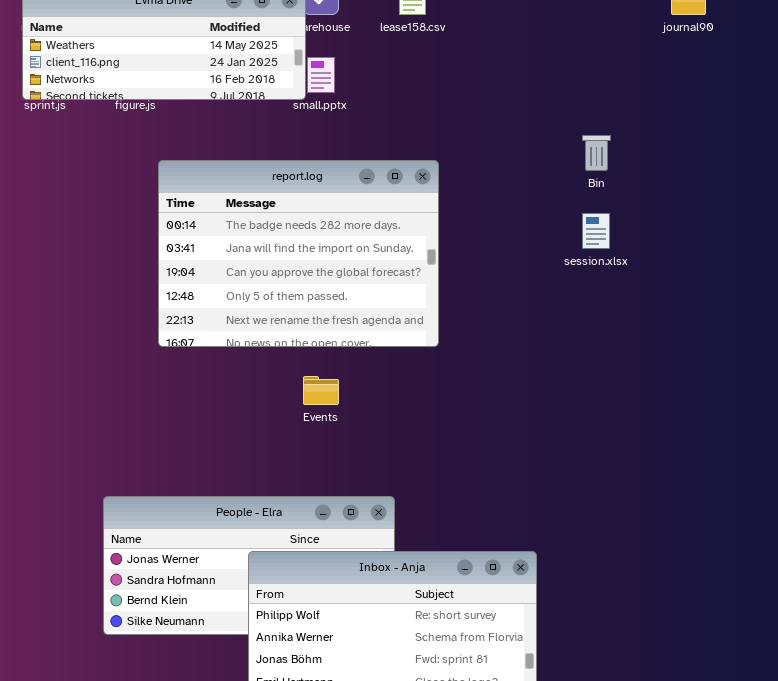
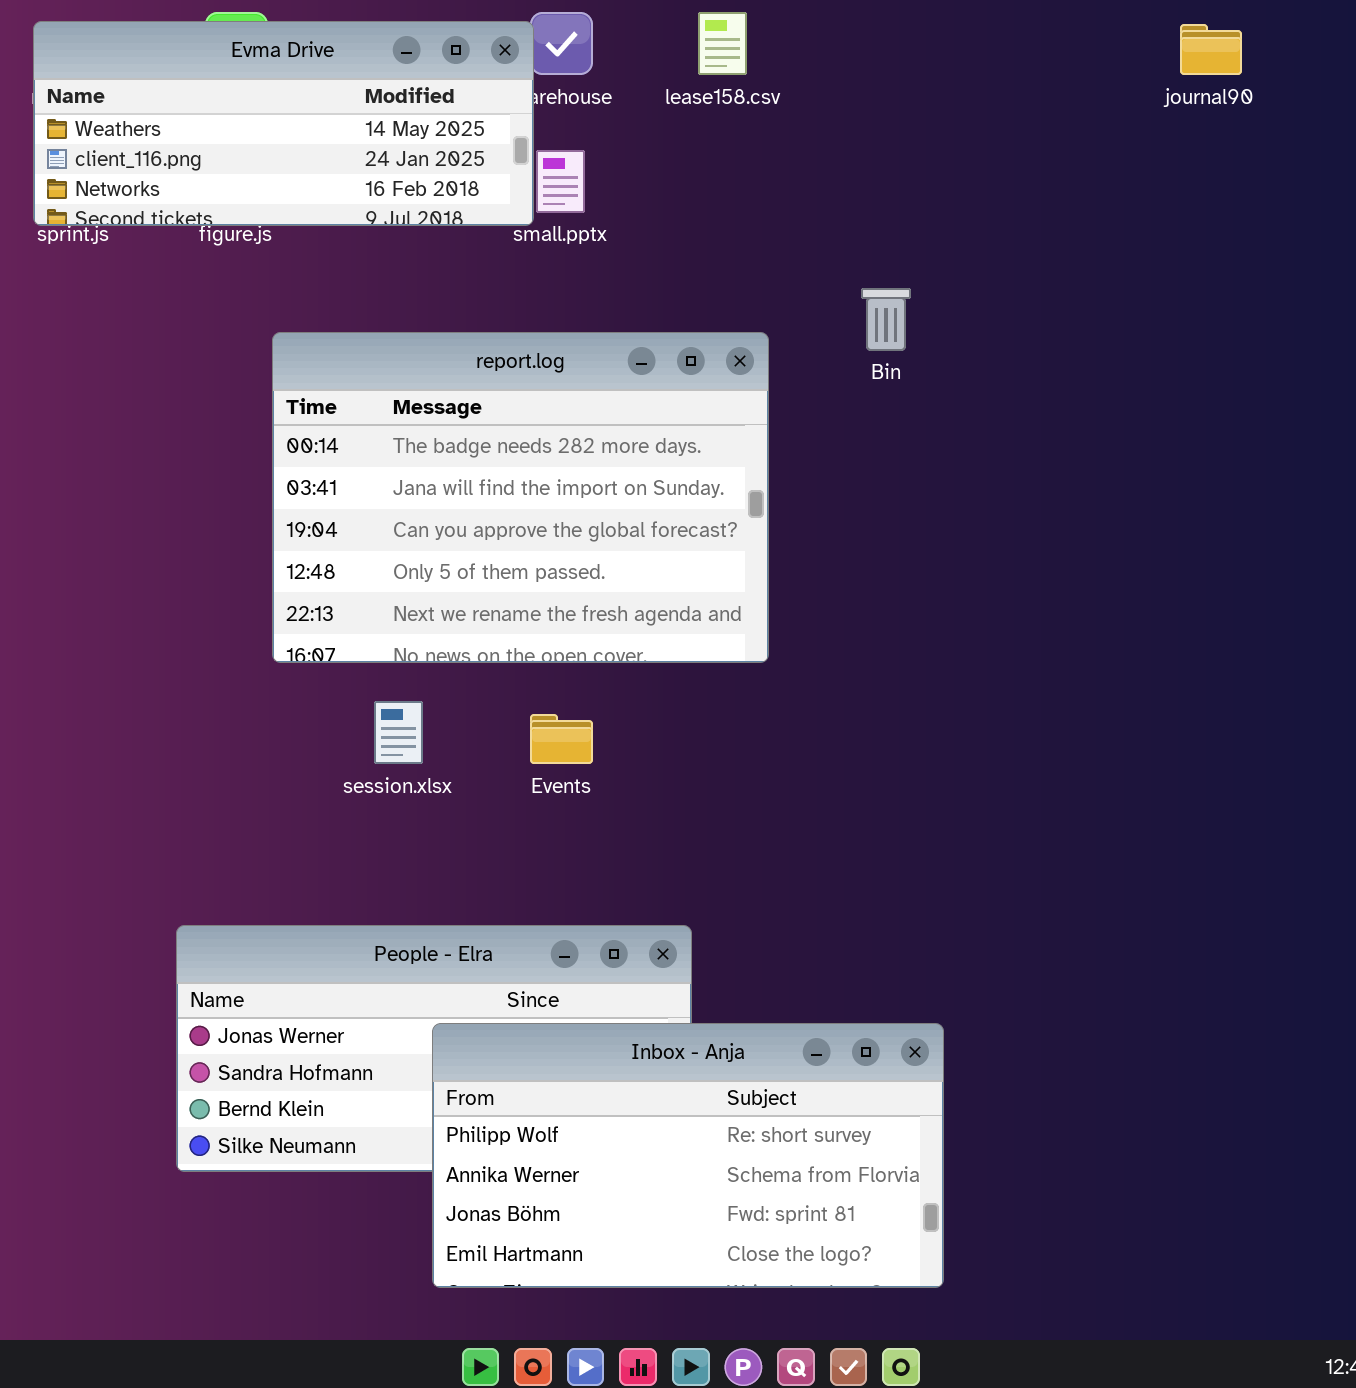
Bin: [582,135,611,171] -> [861,288,911,351], moved
session.xlsx: [582,213,610,249] -> [374,701,423,764], moved

